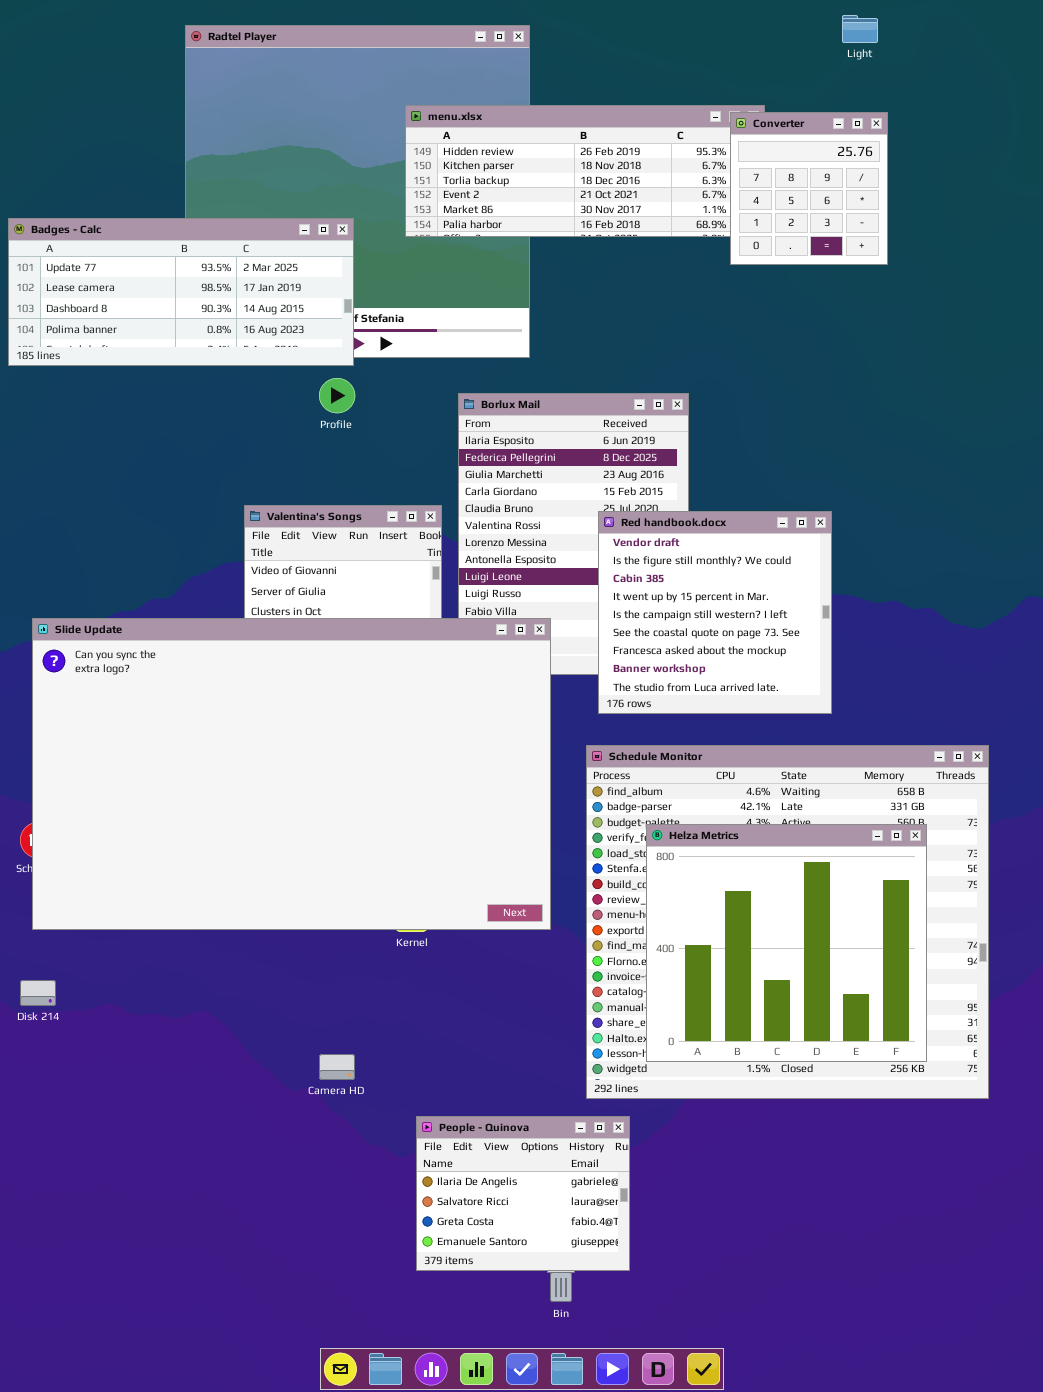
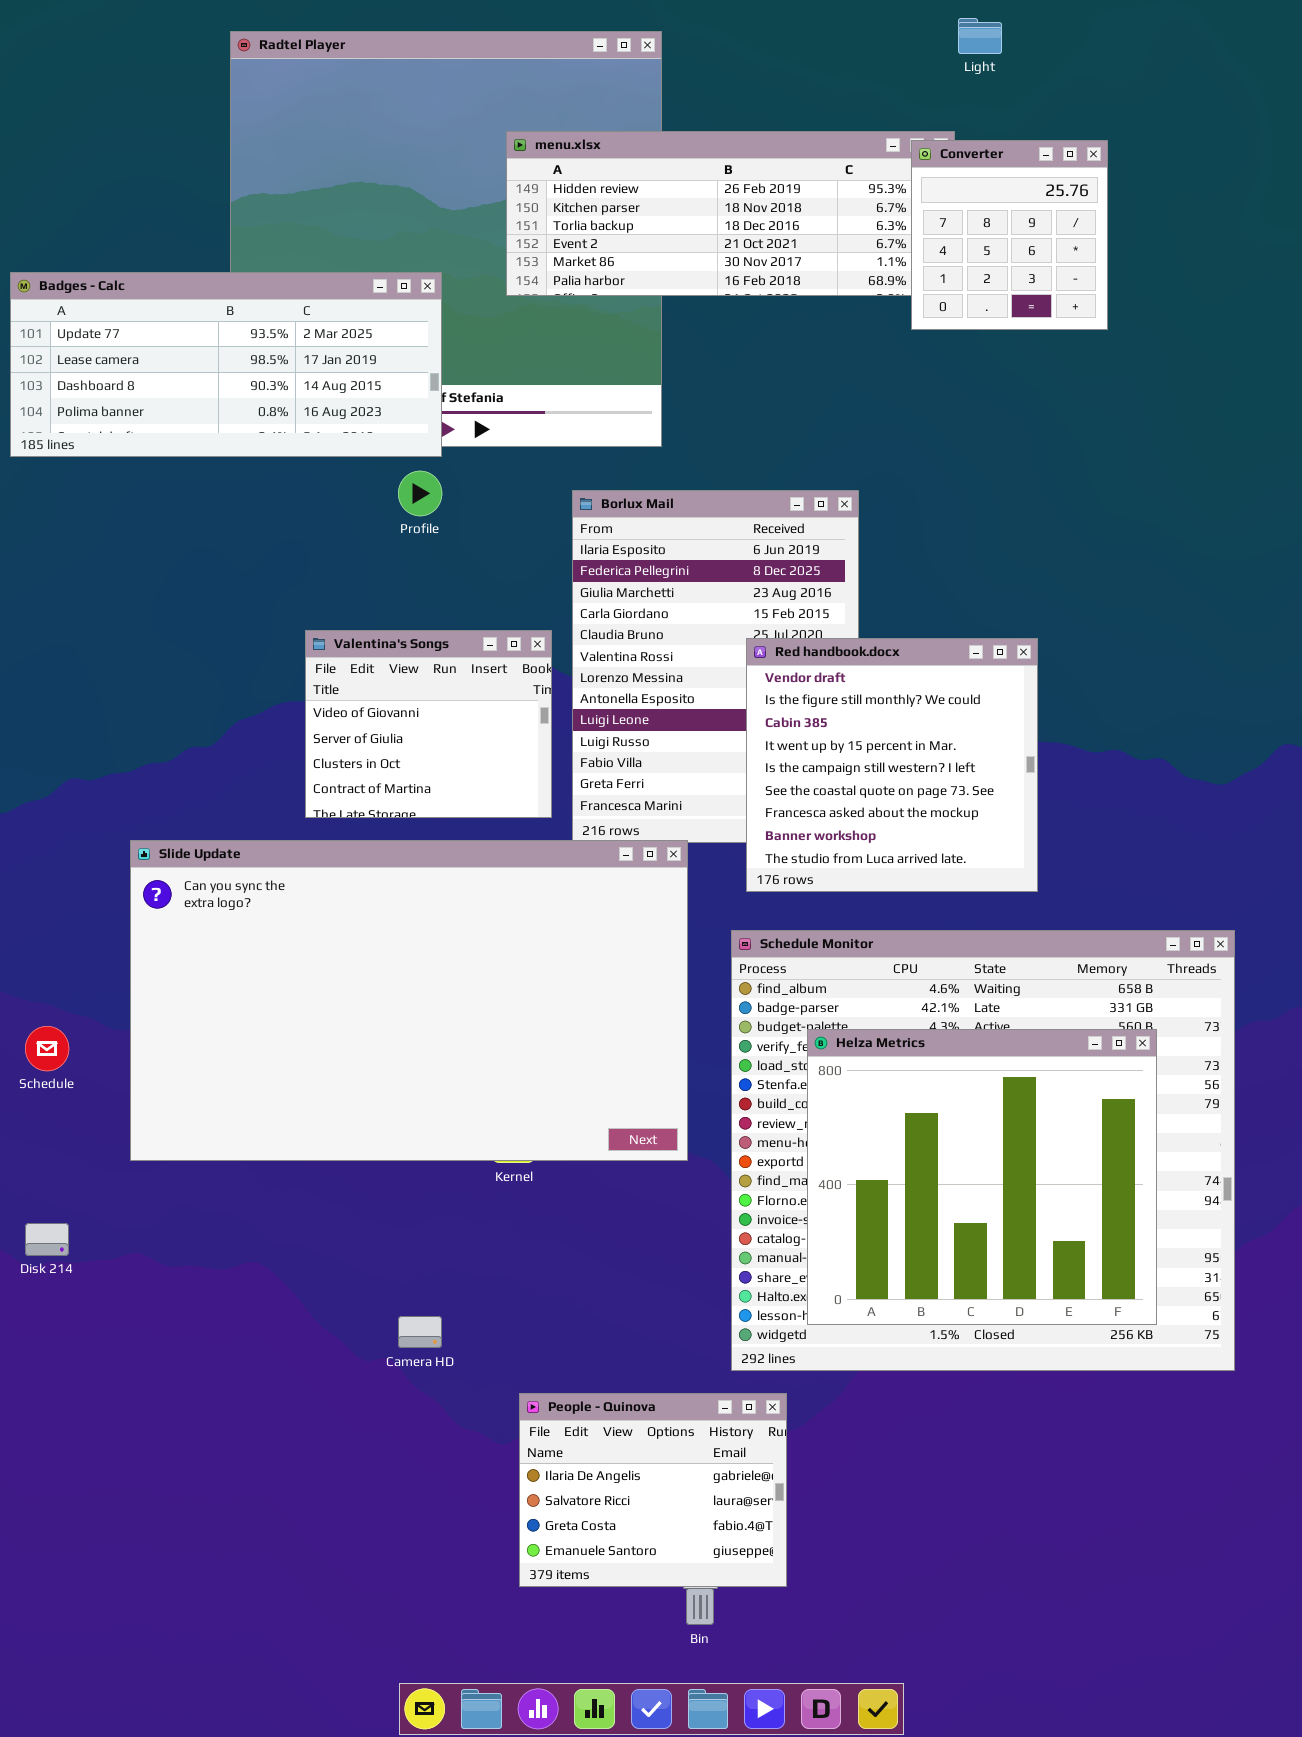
Light: [842,15,878,43] -> [958,18,1002,54], moved
Slide Update: [32,618,551,930] -> [130,840,688,1161], resized

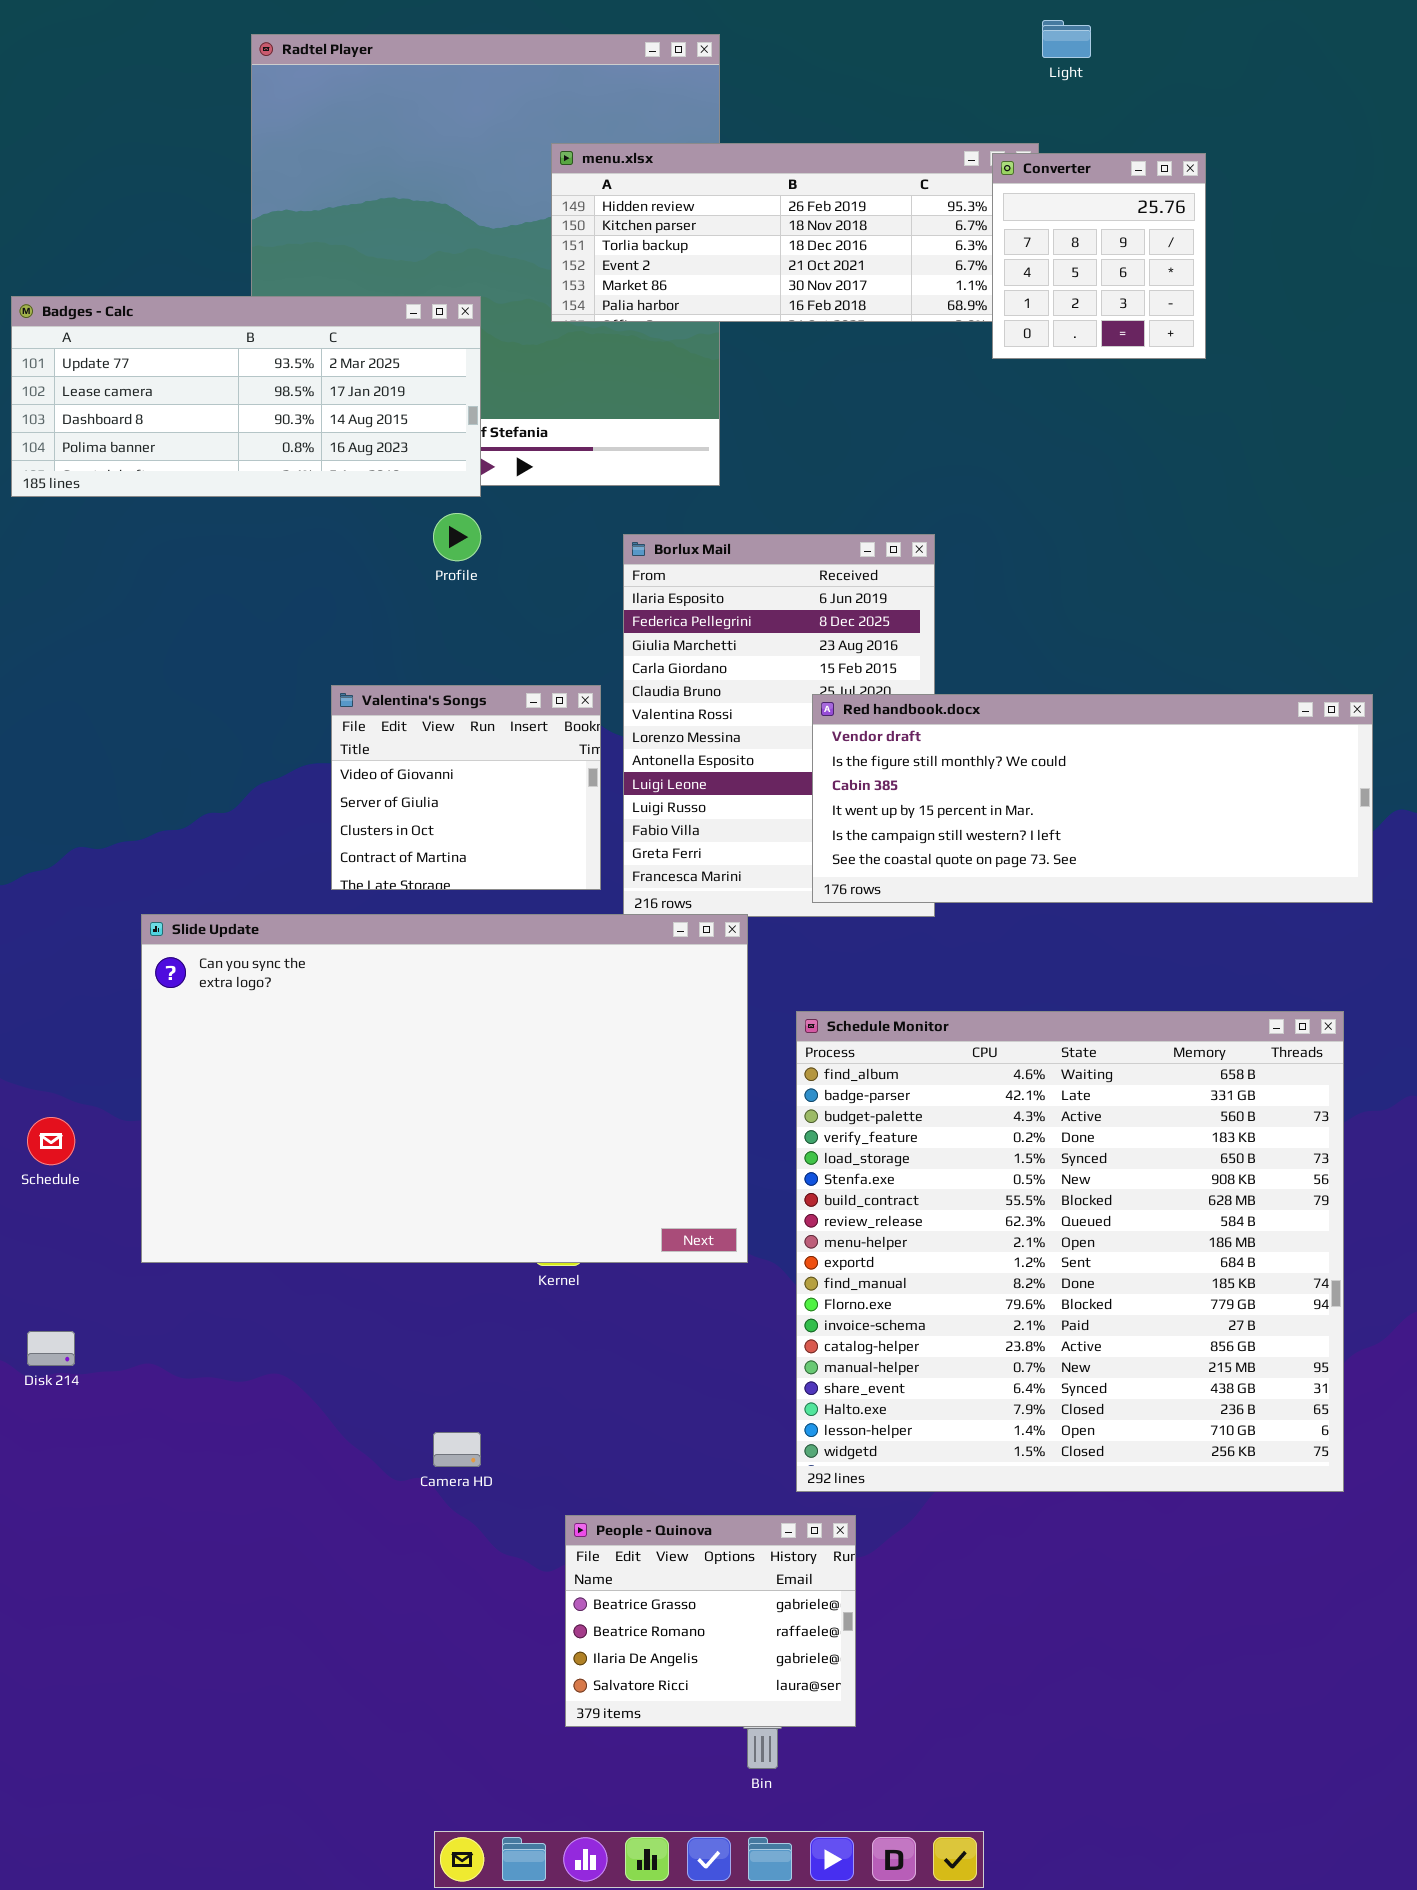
Red handbook.docx: [746,638,1038,892] -> [812,694,1373,903], resized
Helza Metrics: [807,1029,1157,1325] -> none, closed
People - Quinova: [519,1393,787,1587] -> [565,1515,856,1727], scrolled up 2 rows

